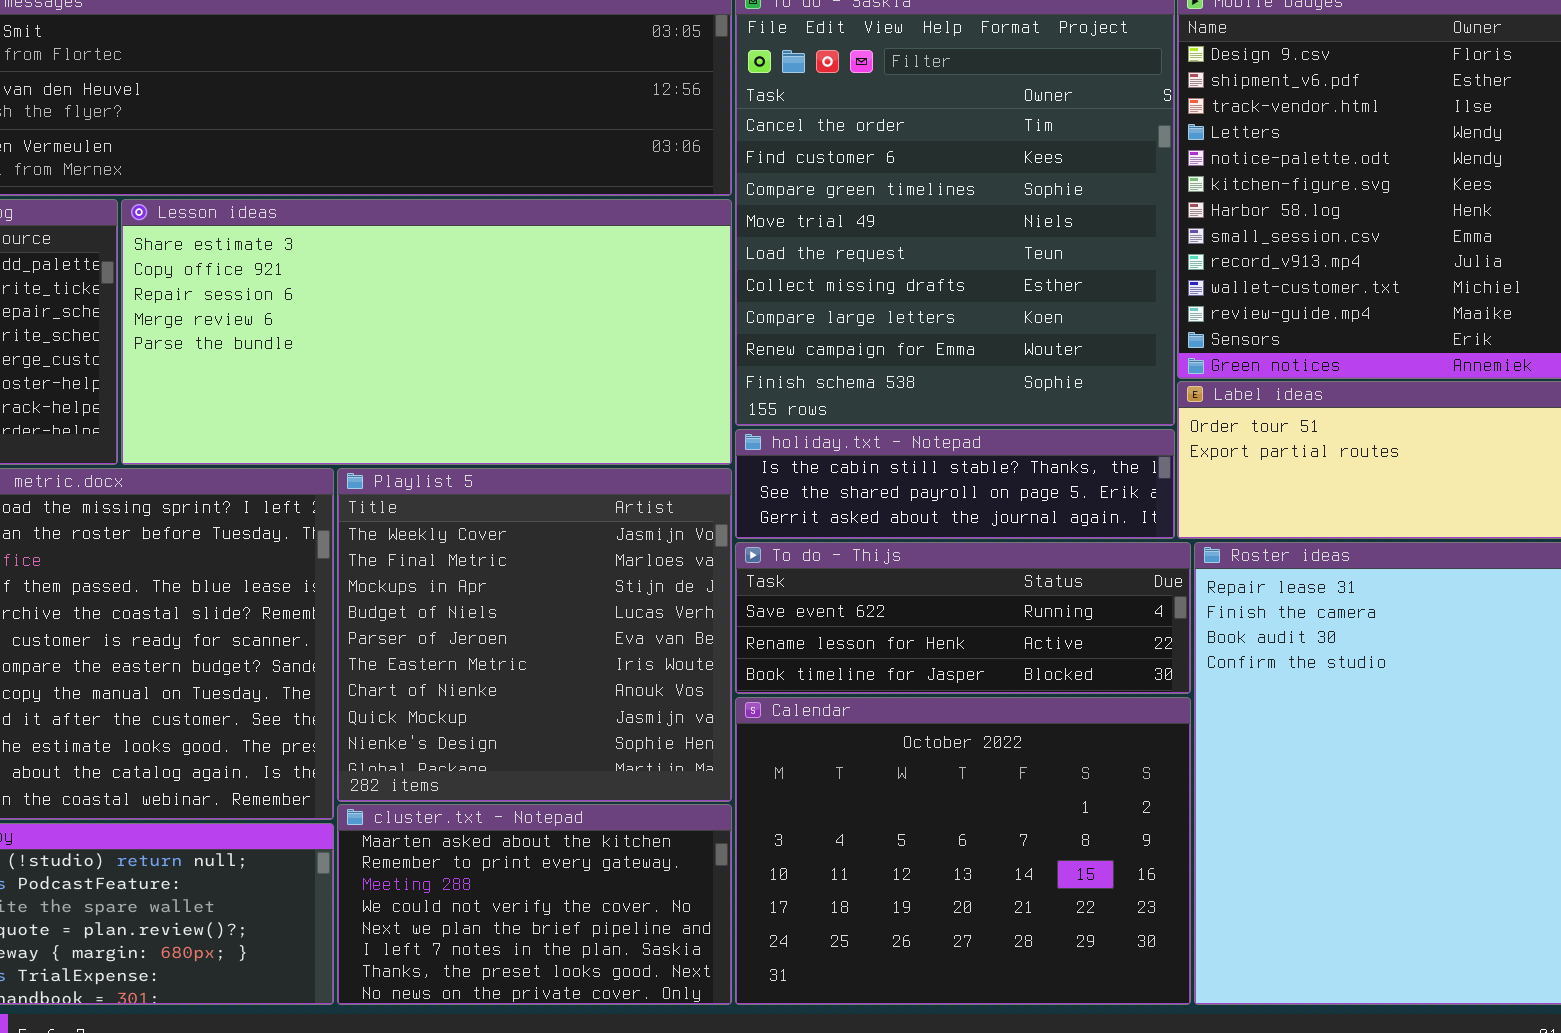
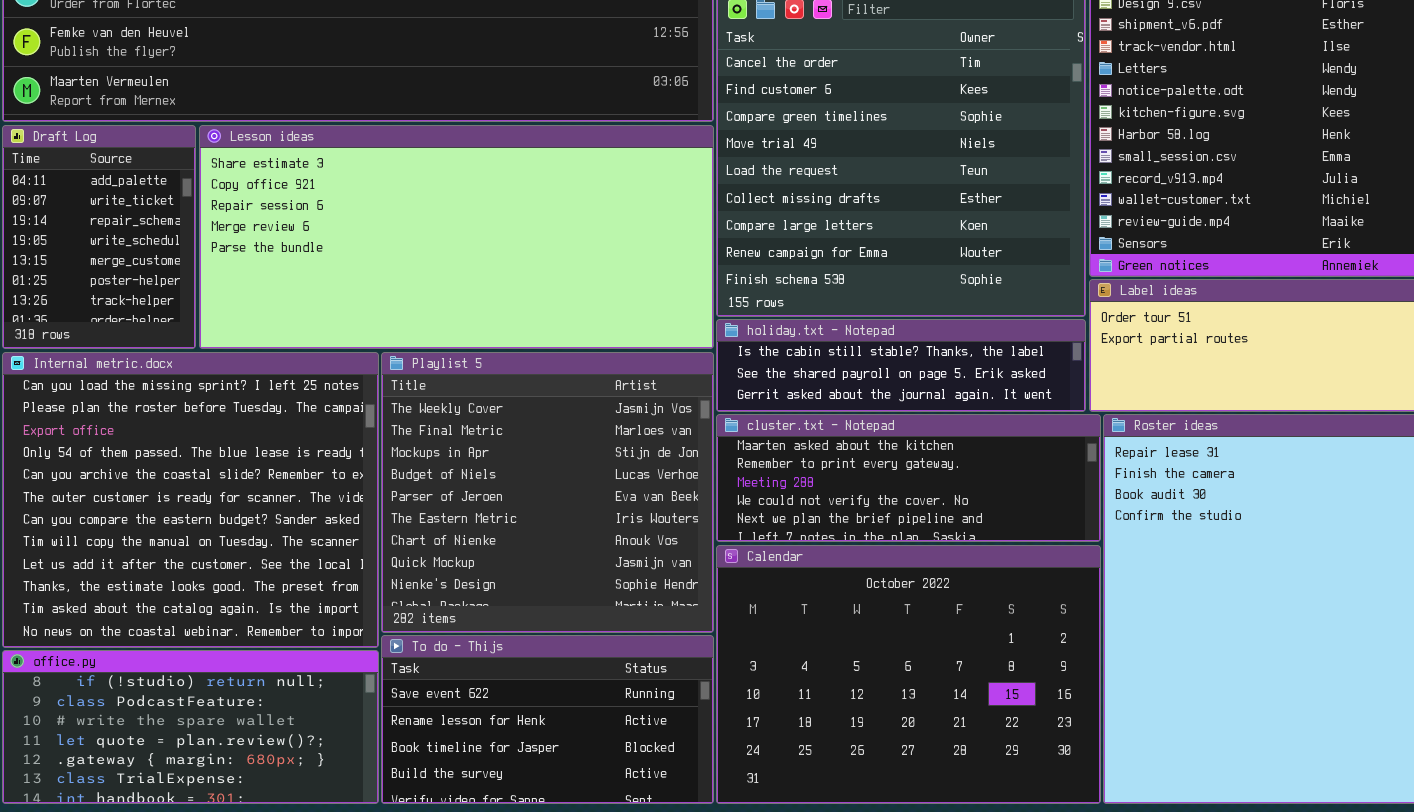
To do - Thijs: [735,542,1191,694] -> [381,635,714,804], moved, resized
cluster.txt - Notepad: [337,804,732,1005] -> [716,414,1101,542], moved, resized

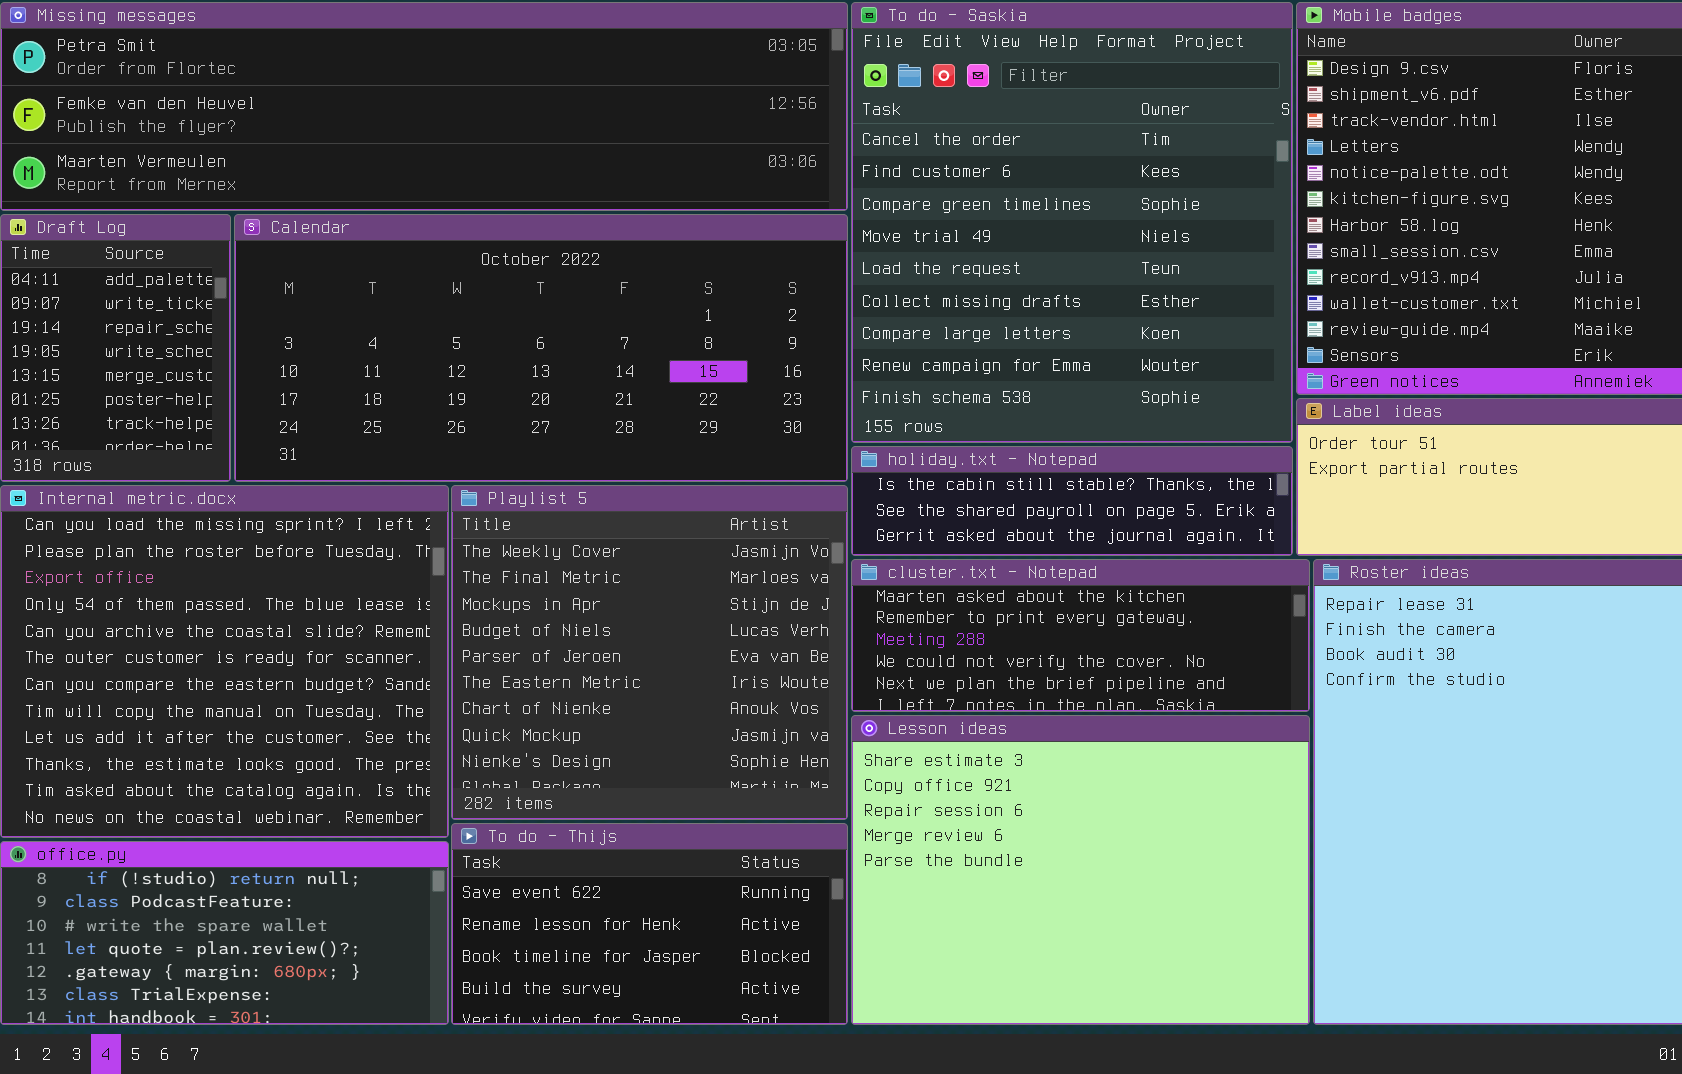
Lesson ideas: [199,125,714,349] -> [851,715,1310,1025], moved, resized
Calendar: [716,545,1101,804] -> [234,214,848,482], moved, resized

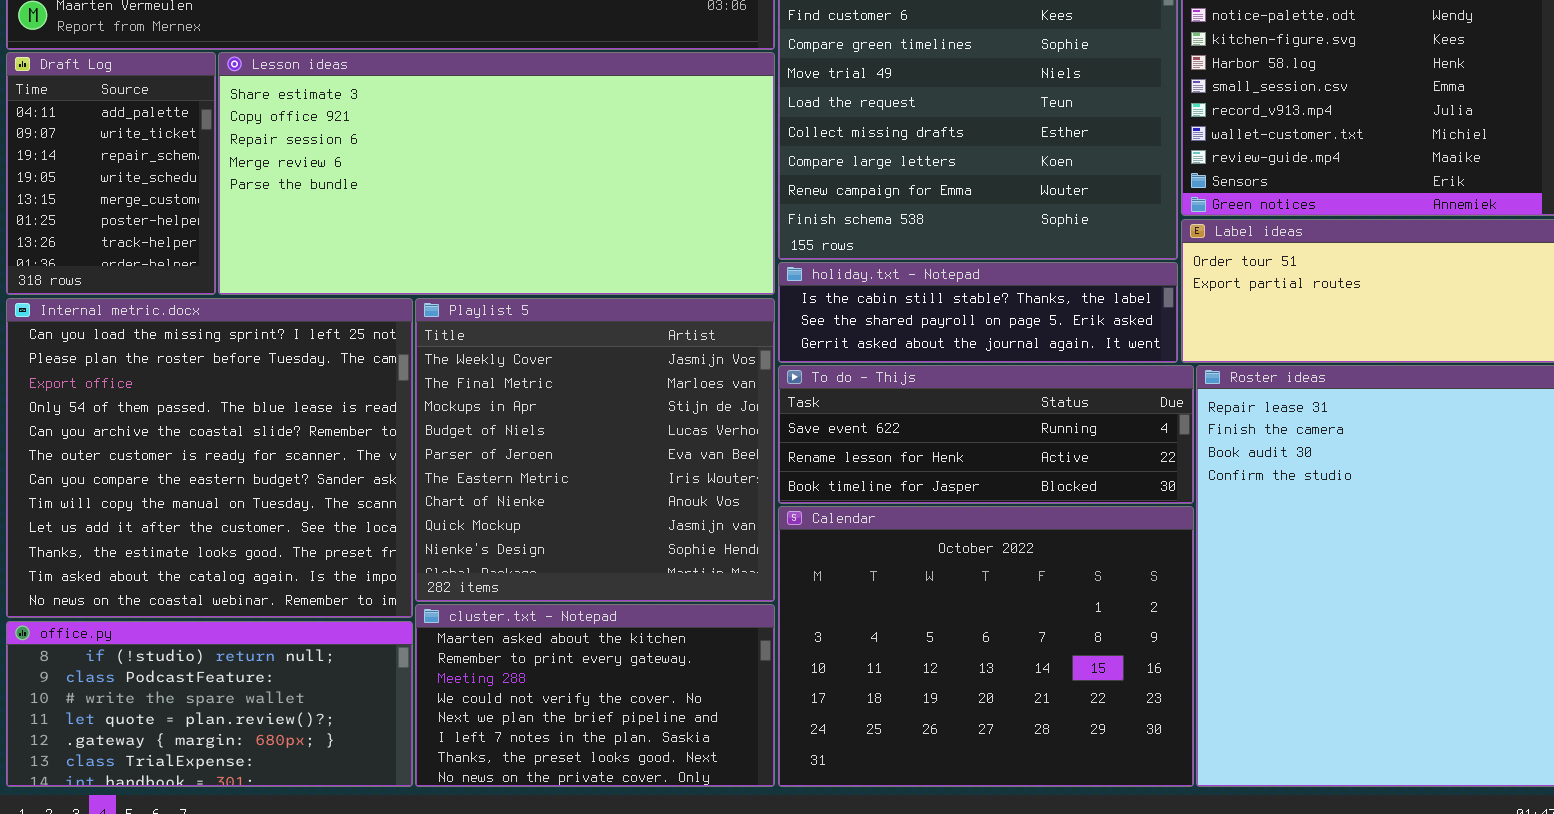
Calendar: [234,214,848,482] -> [778,506,1194,787], moved, resized
cluster.txt - Notepad: [851,559,1310,712] -> [415,604,775,787], moved, resized
Lesson ideas: [851,715,1310,1025] -> [218,52,775,295], moved, resized
To do - Thijs: [451,823,848,1025] -> [778,365,1194,504], moved, resized

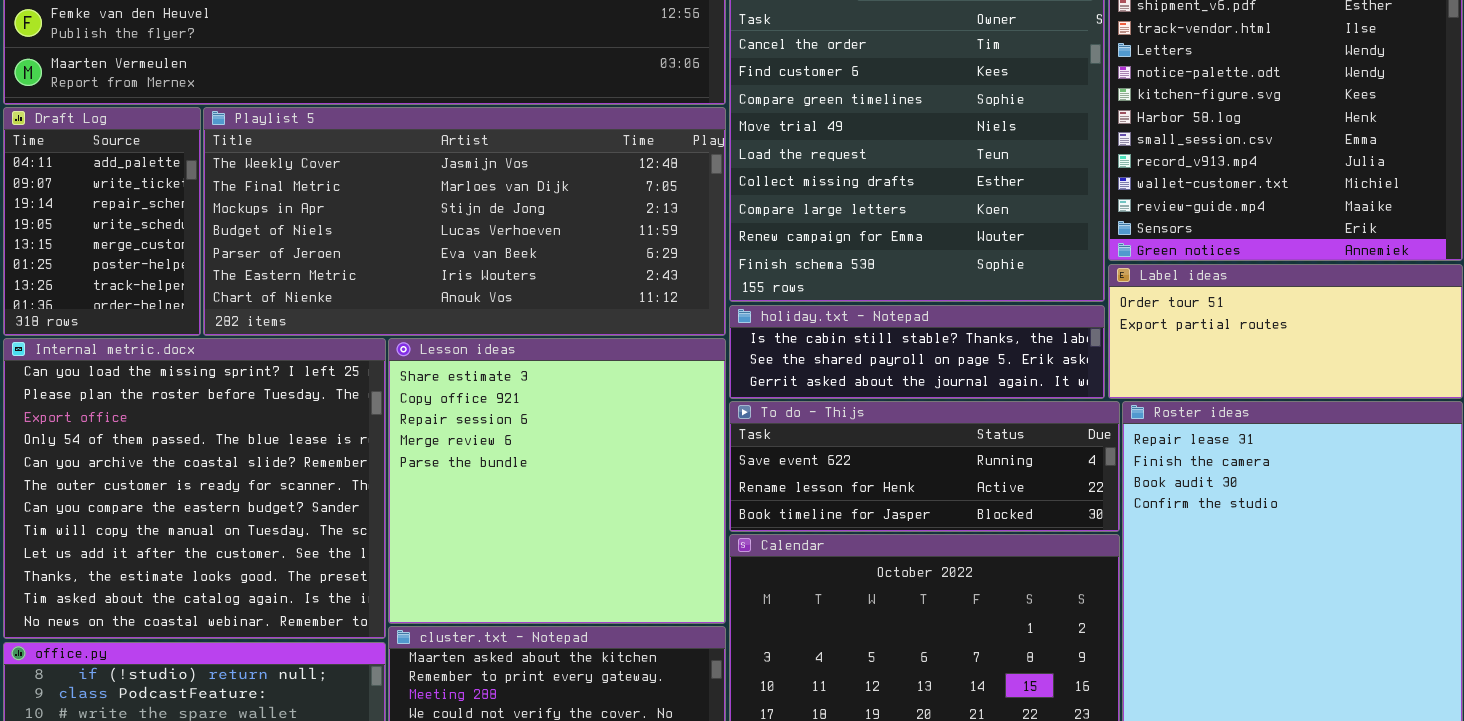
Lesson ideas: [218,52,775,295] -> [388,338,726,624], moved, resized
Playlist 5: [415,298,775,602] -> [203,107,726,336], moved, resized

